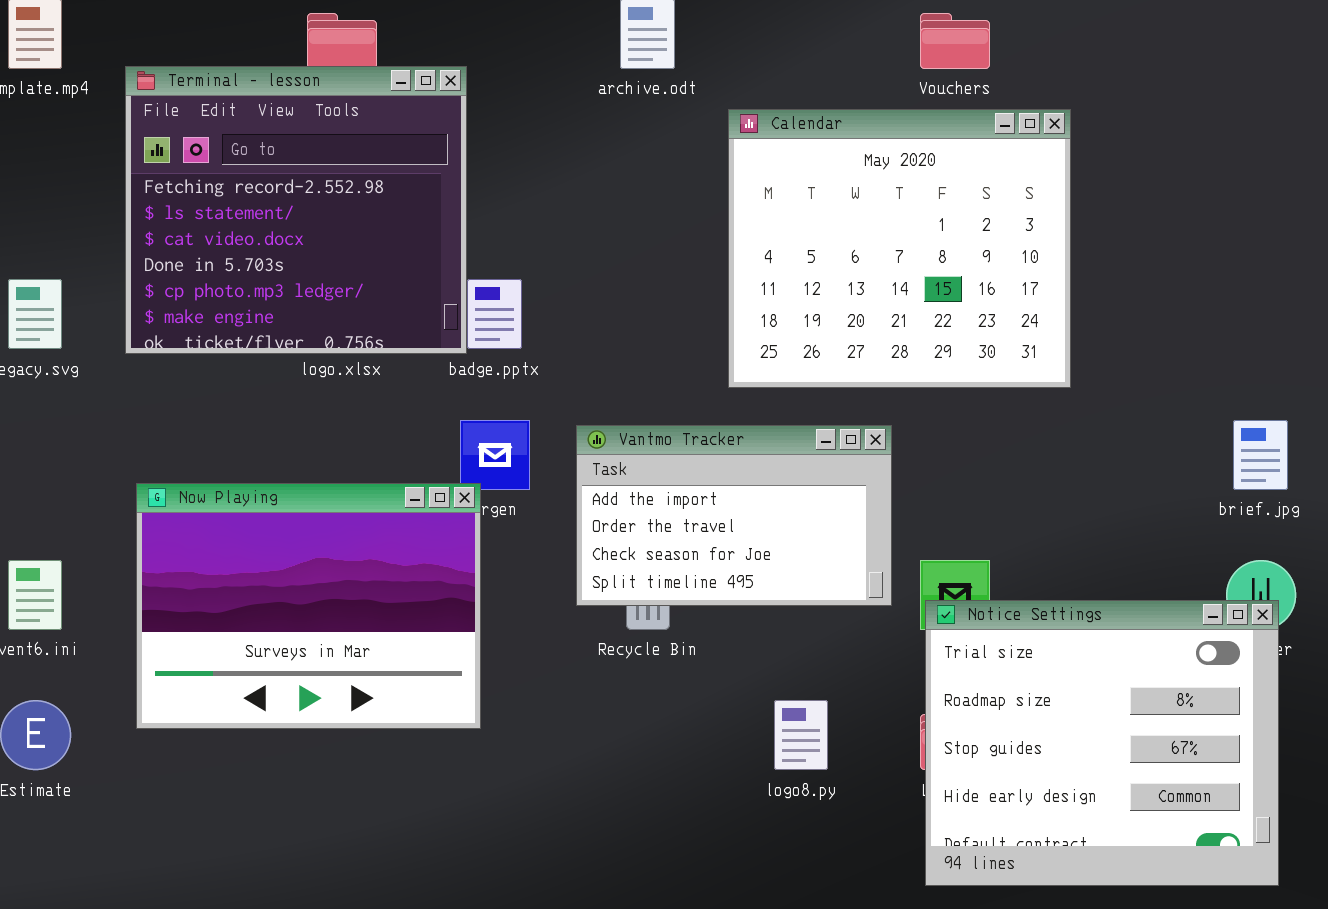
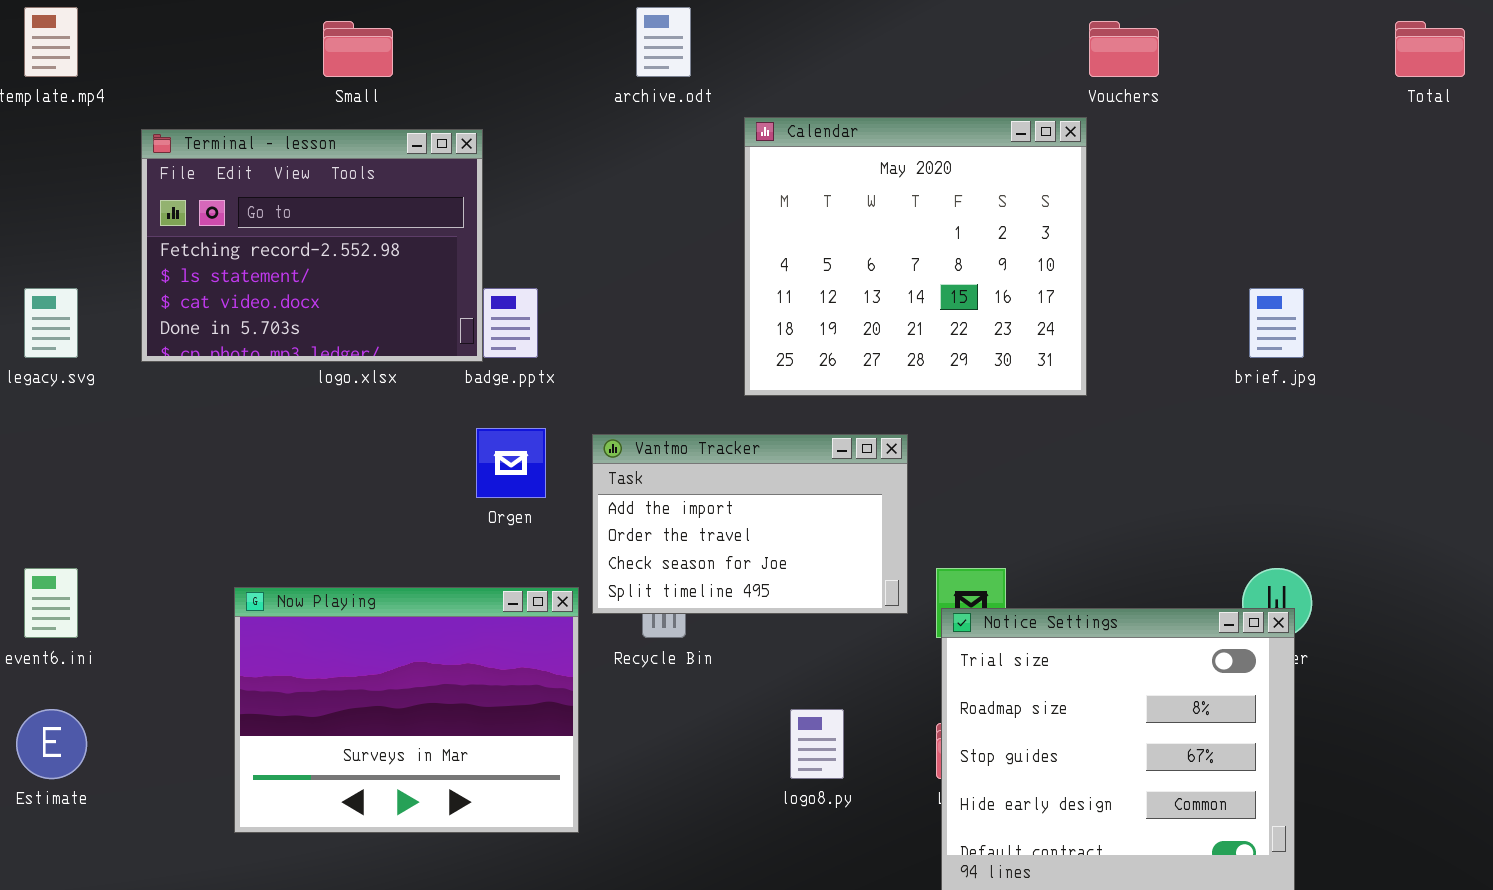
Vouchers: [920,13,990,69] -> [1089,21,1159,77], moved
Terminal - lesson: [125,66,467,354] -> [141,129,483,362], resized
brief.jpg: [1233,420,1288,490] -> [1249,288,1304,358], moved
Now Playing: [136,483,481,729] -> [234,587,579,833], moved

